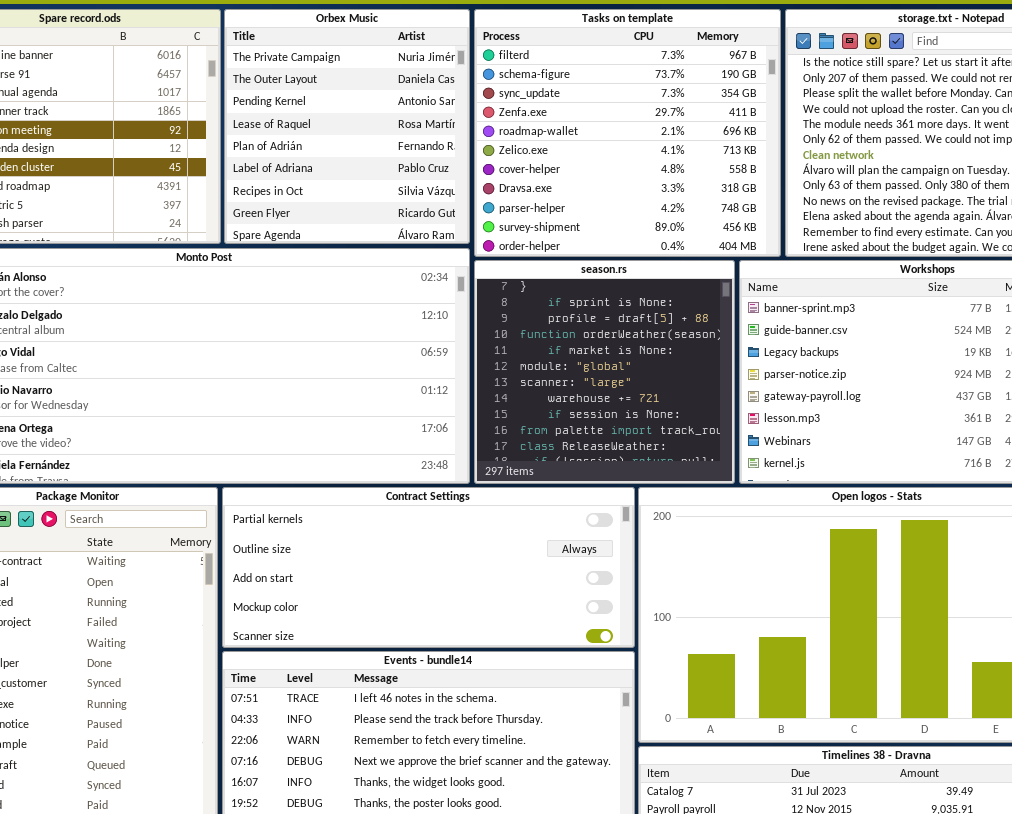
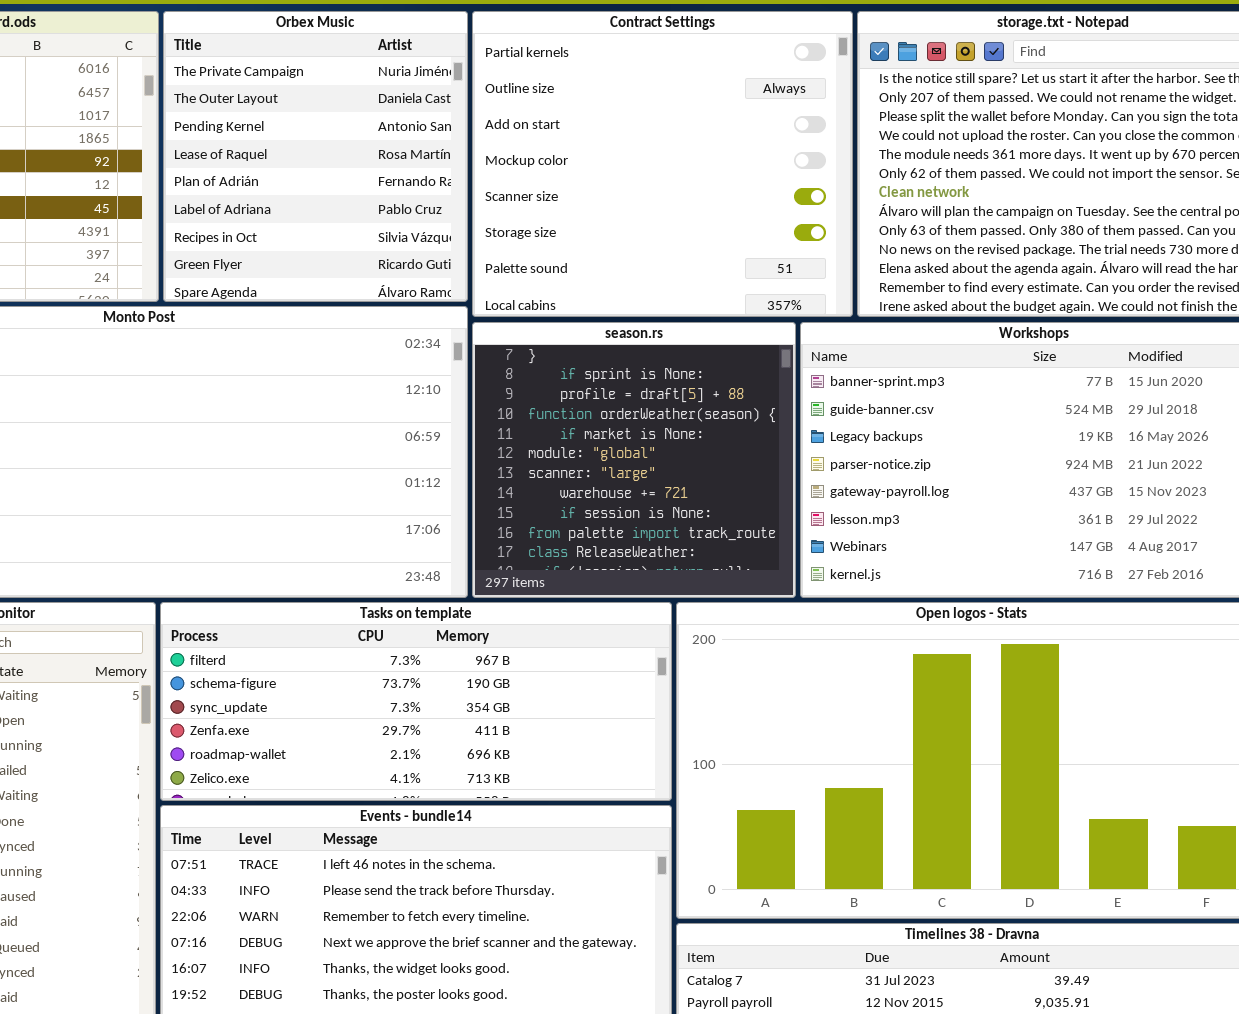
Tasks on template: [474,9,781,257] -> [160,602,672,801], moved, resized
Contract Settings: [222,487,635,648] -> [472,11,853,317], moved, resized

